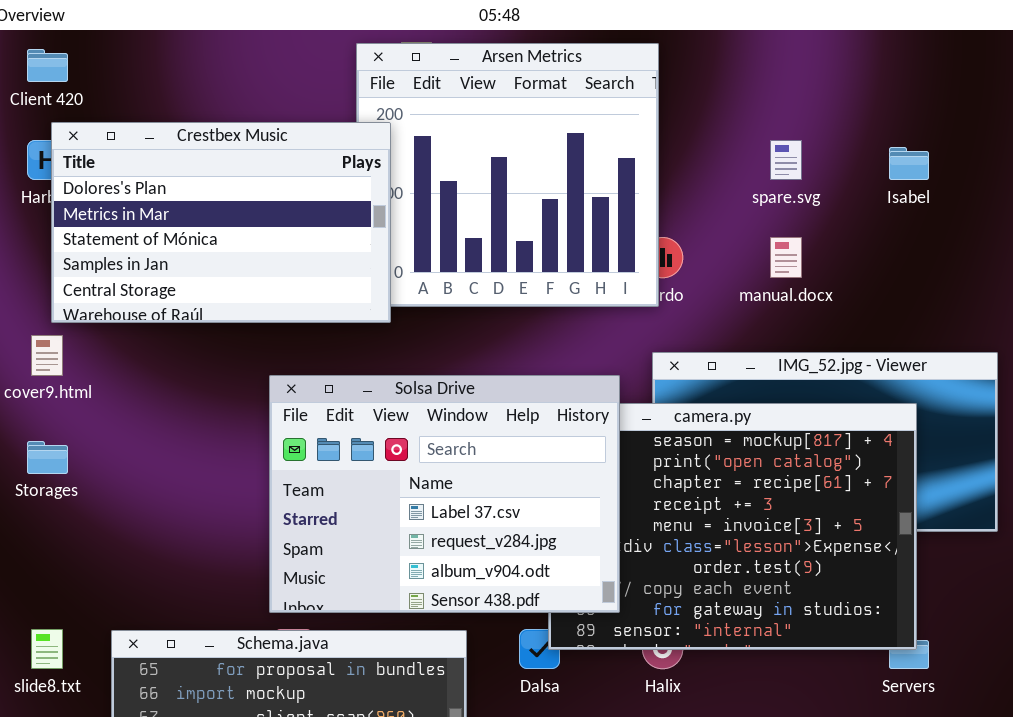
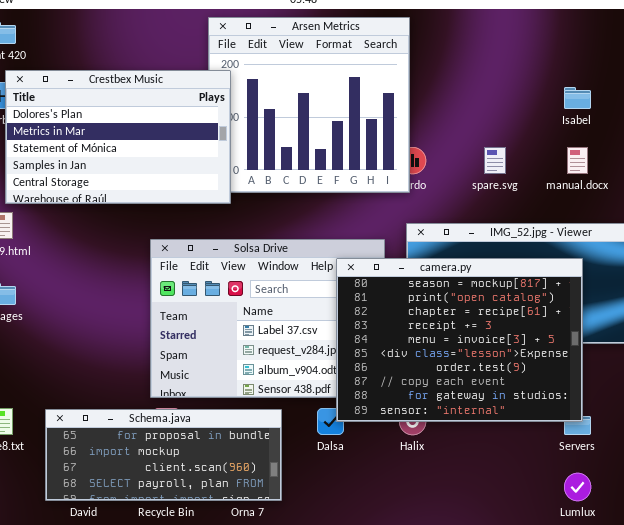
spare.svg: [770,140,802,180] -> [484,147,506,174], moved
manual.docx: [770,237,802,278] -> [567,147,588,174], moved
camera.py: [548,403,917,650] -> [336,258,583,422], raised

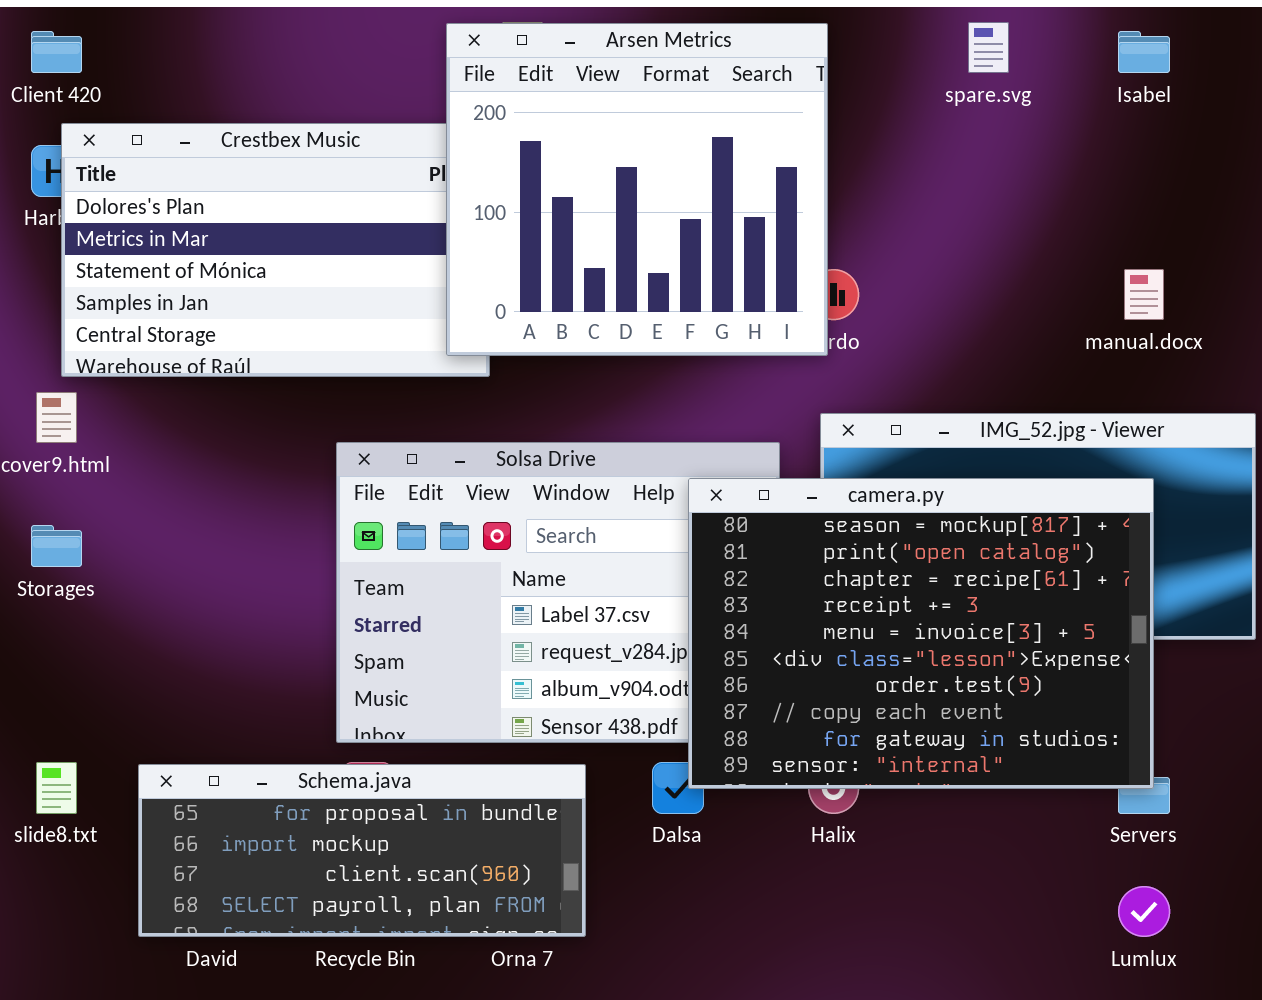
Arsen Metrics: [208,17,410,193] -> [446,23,828,356], raised
Isabel: [564,87,591,109] -> [1118,31,1170,73], moved
spare.svg: [484,147,506,174] -> [968,22,1009,73], moved

